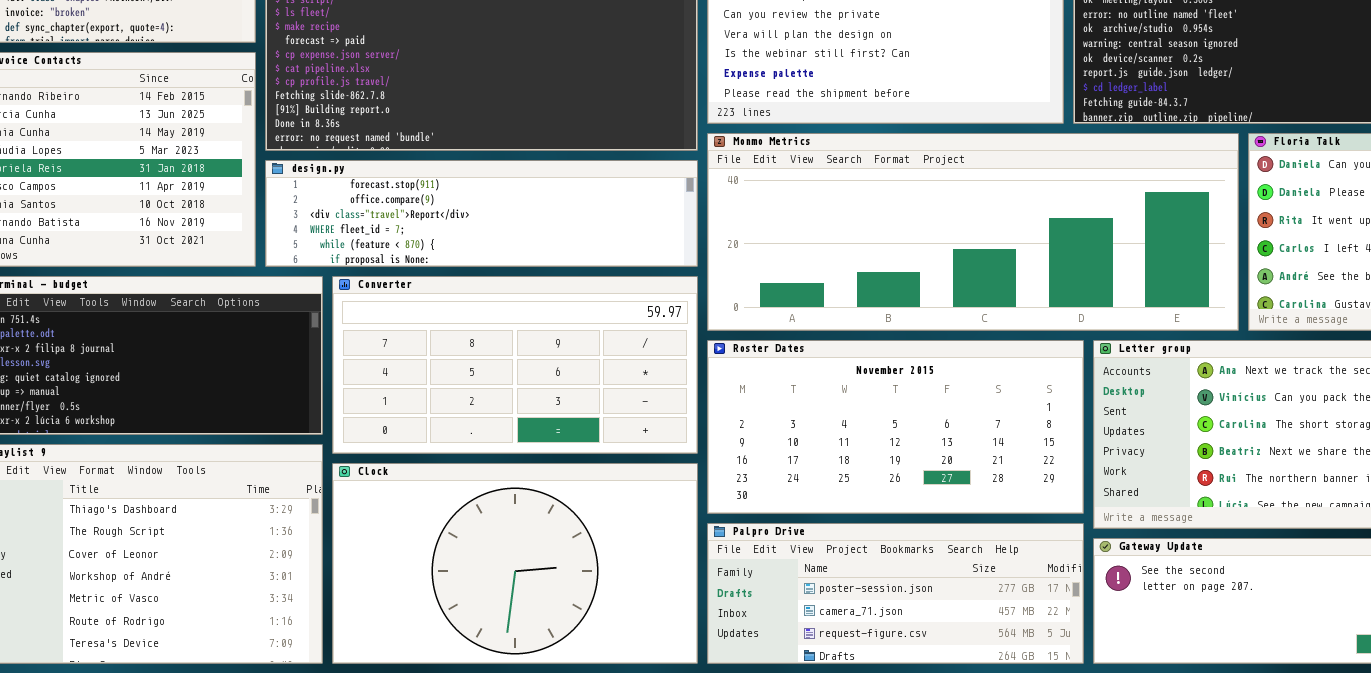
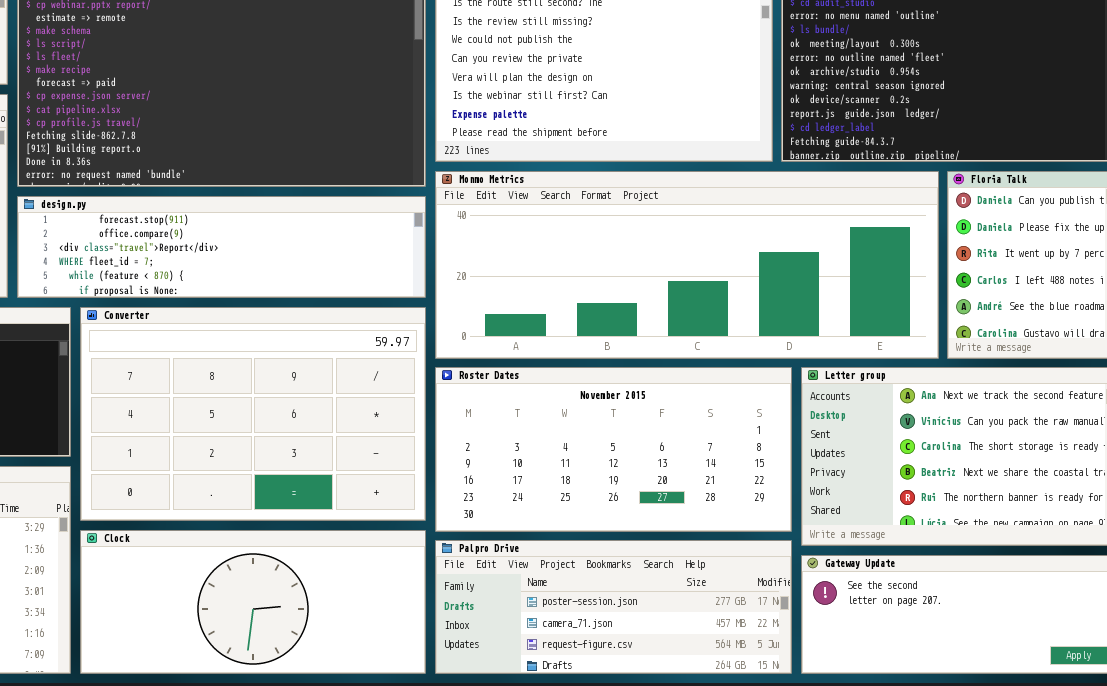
Converter: [332,276,698,454] -> [80,307,426,521], resized
Clock: [332,463,698,664] -> [80,530,426,674], resized

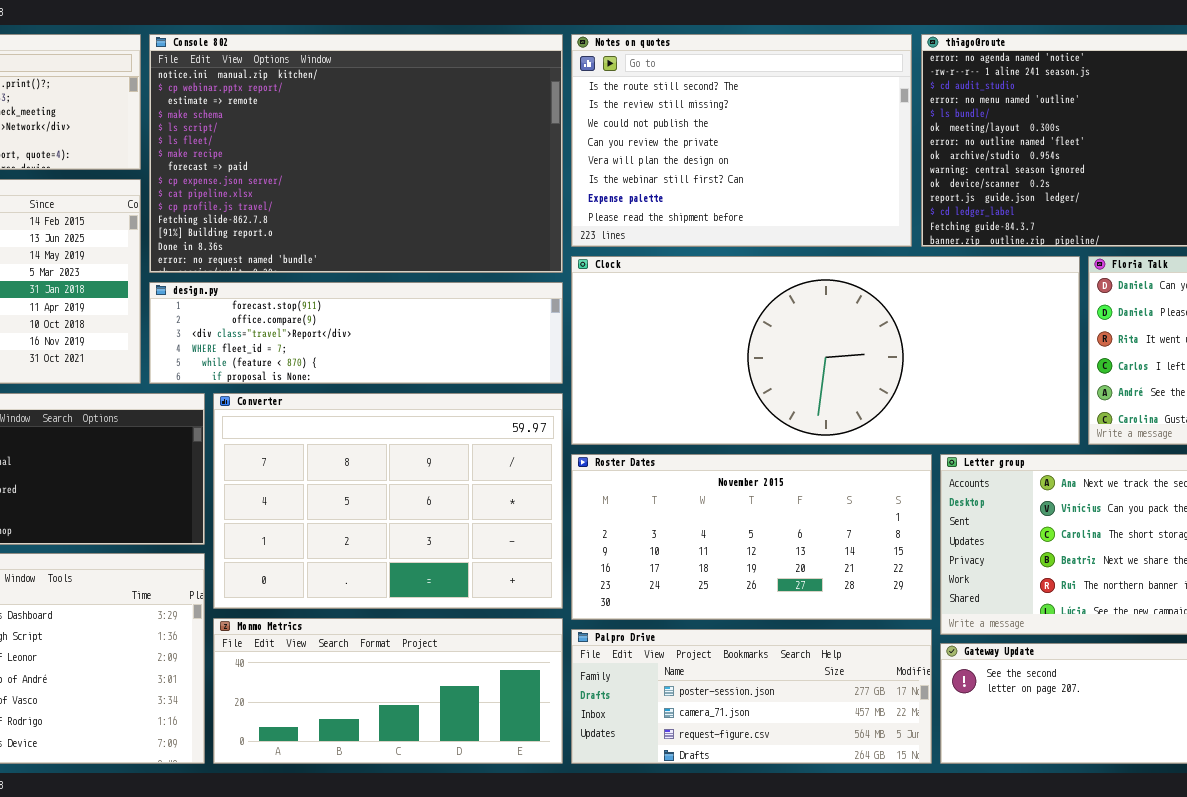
Monmo Metrics: [435,171,939,359] -> [213,618,563,764], moved, resized
Clock: [80,530,426,674] -> [571,256,1080,445], moved, resized

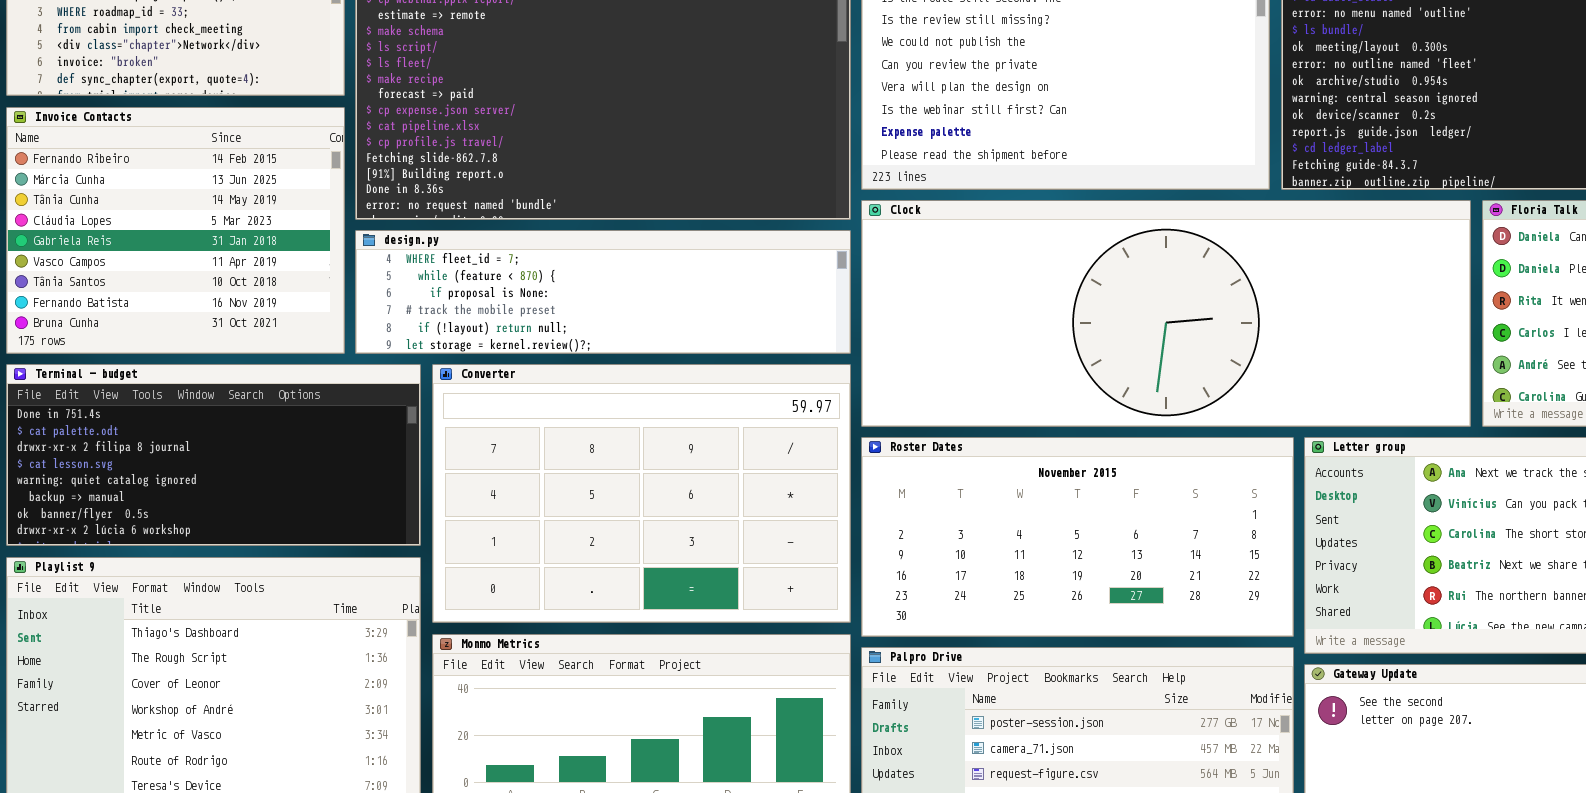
design.py: [149,282,563,384] -> [355,230,851,354], scrolled down 3 rows

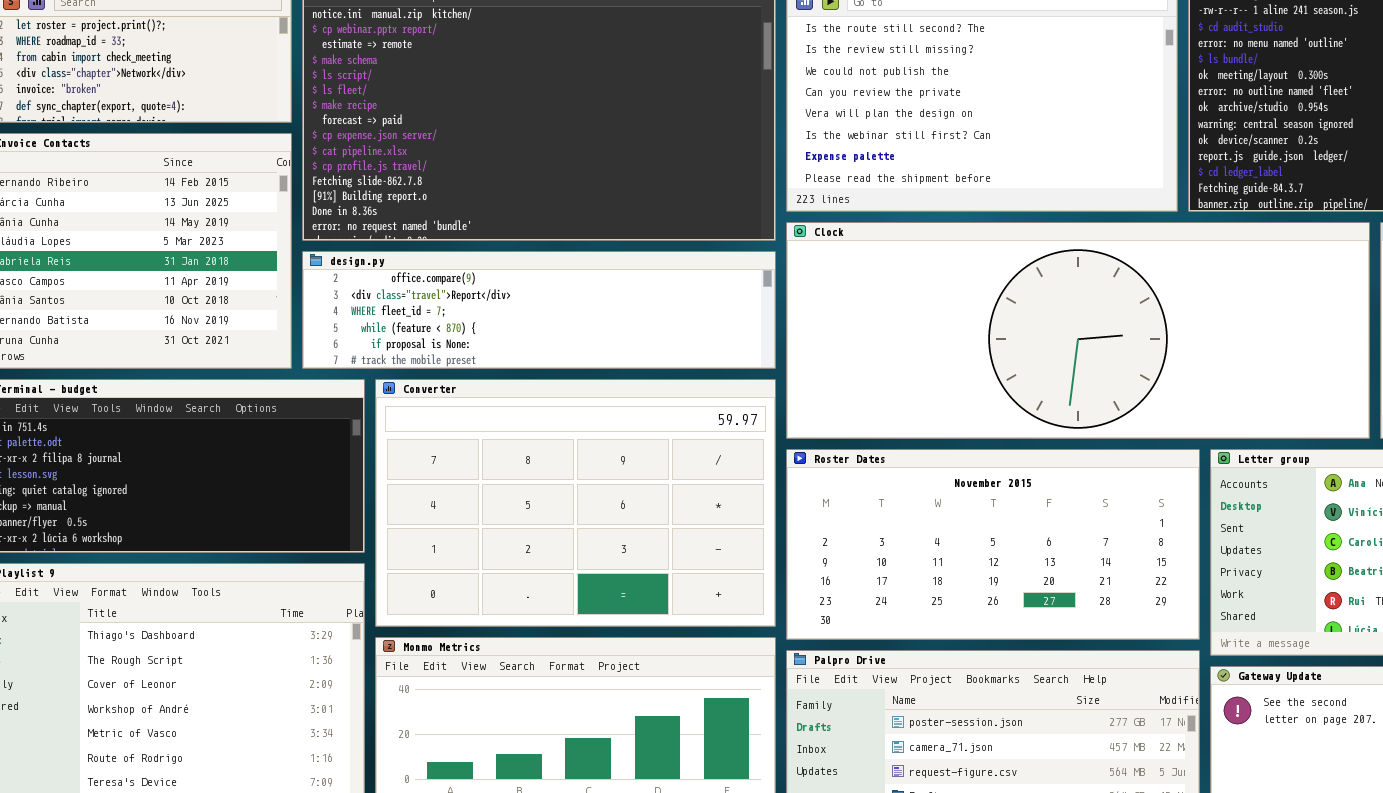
design.py: [355,230,851,354] -> [302,251,776,369], scrolled up 2 rows

